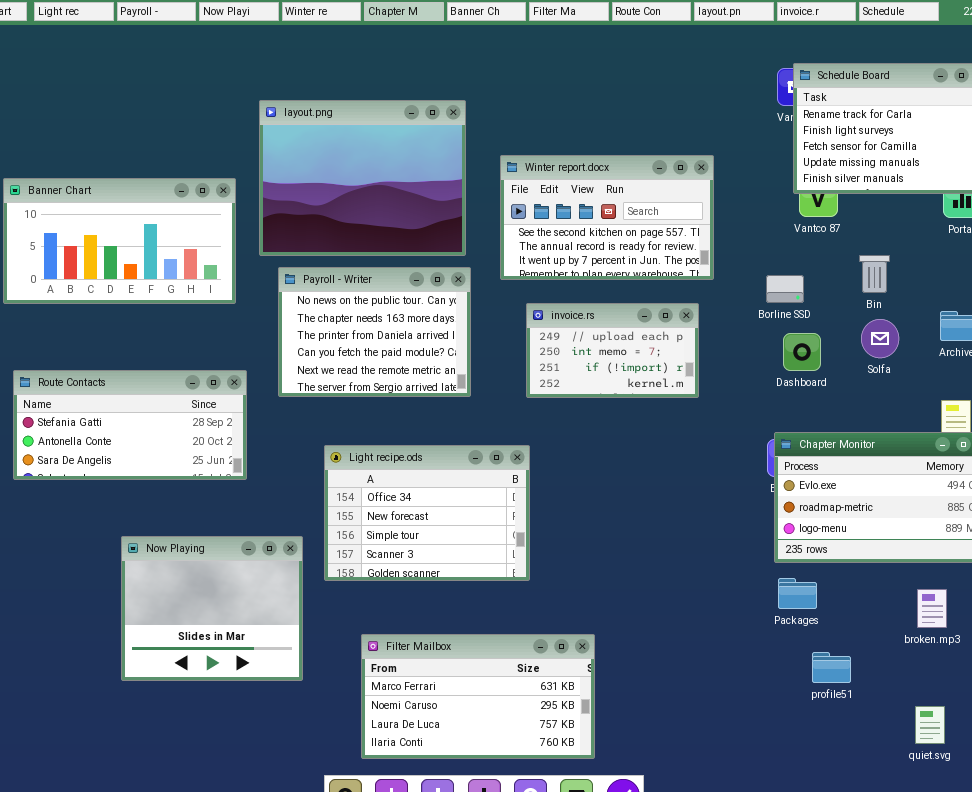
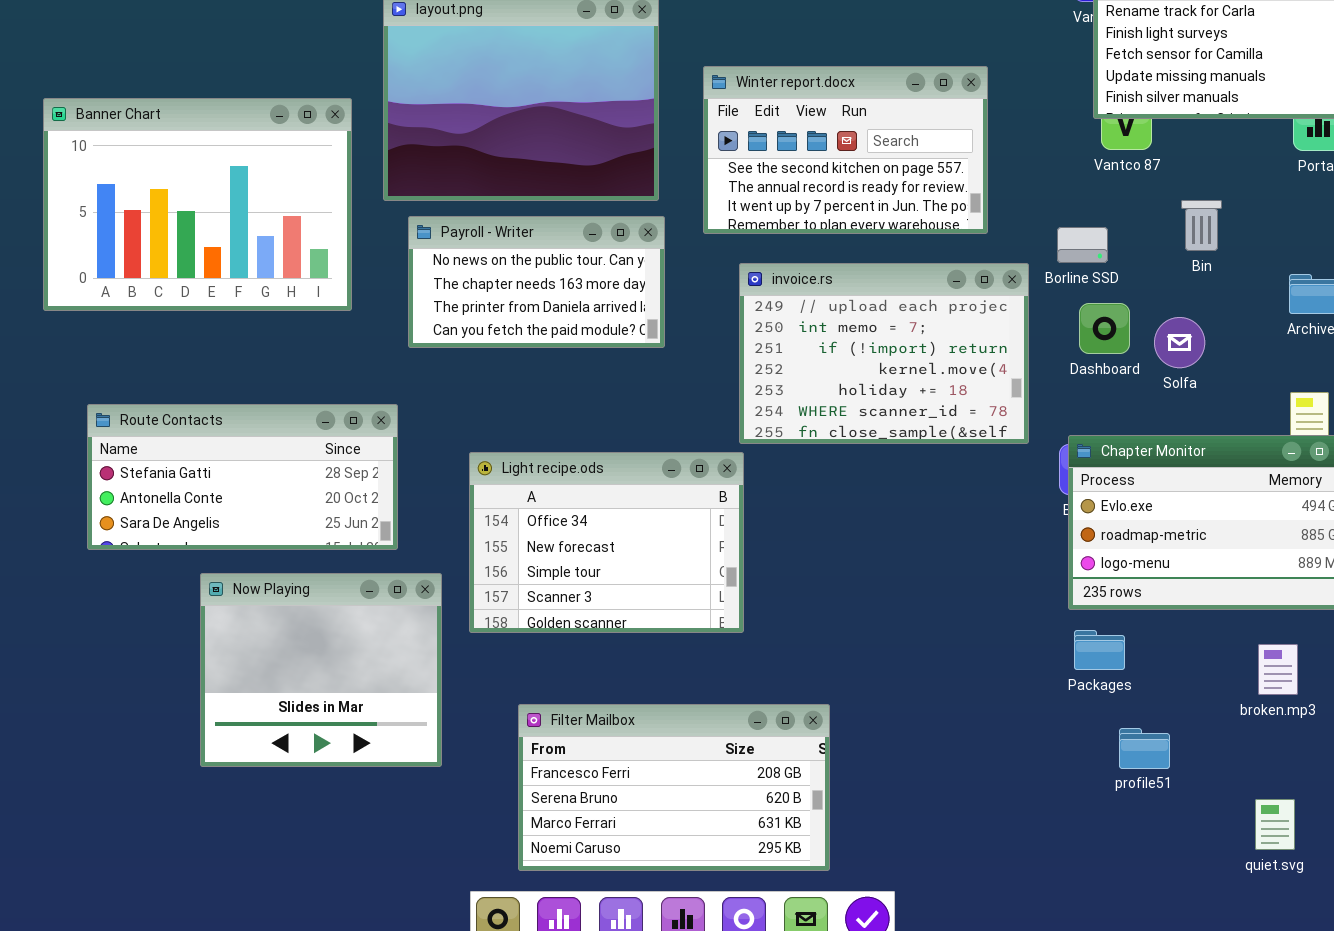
Banner Chart: [3,178,236,304] -> [43,98,352,311], resized
Payroll - Writer: [278,267,471,397] -> [408,216,665,348], resized
invoice.rs: [526,303,699,398] -> [739,263,1029,444], resized
Solfa: [861,319,899,358] -> [1154,317,1205,368], moved
Route Contacts: [13,370,247,480] -> [87,404,398,550], moved
Filter Mailbox: [361,634,595,759] -> [518,704,830,871], scrolled up 2 rows

